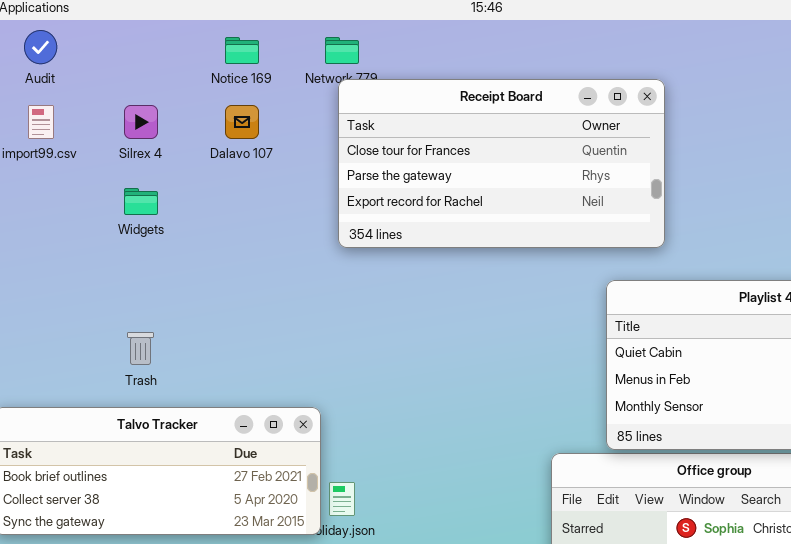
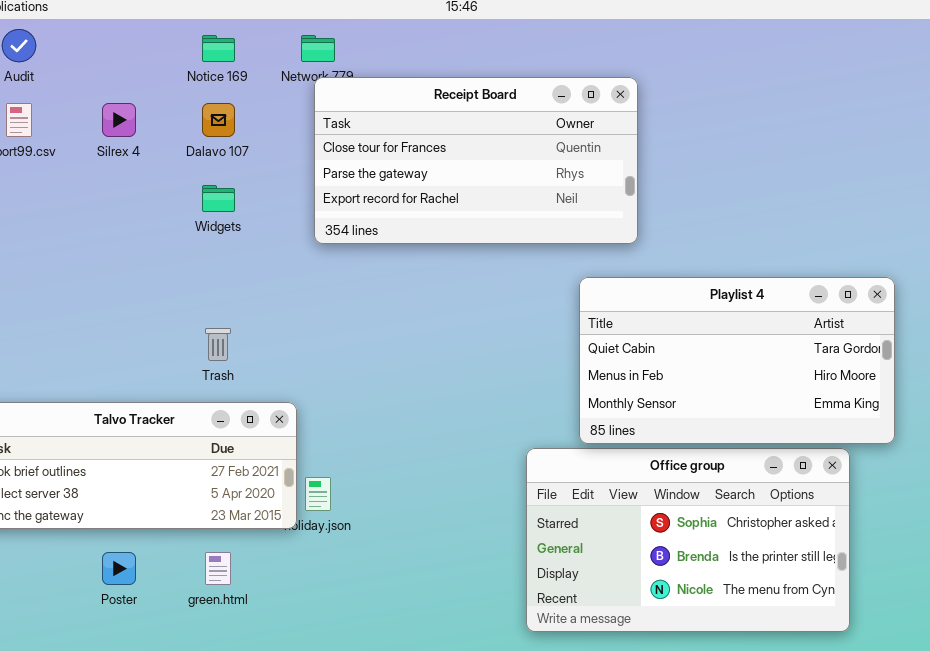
Widgets: [124,188,158,215] -> [202,185,235,212], moved
Trash: [127,332,154,365] -> [205,328,231,361], moved

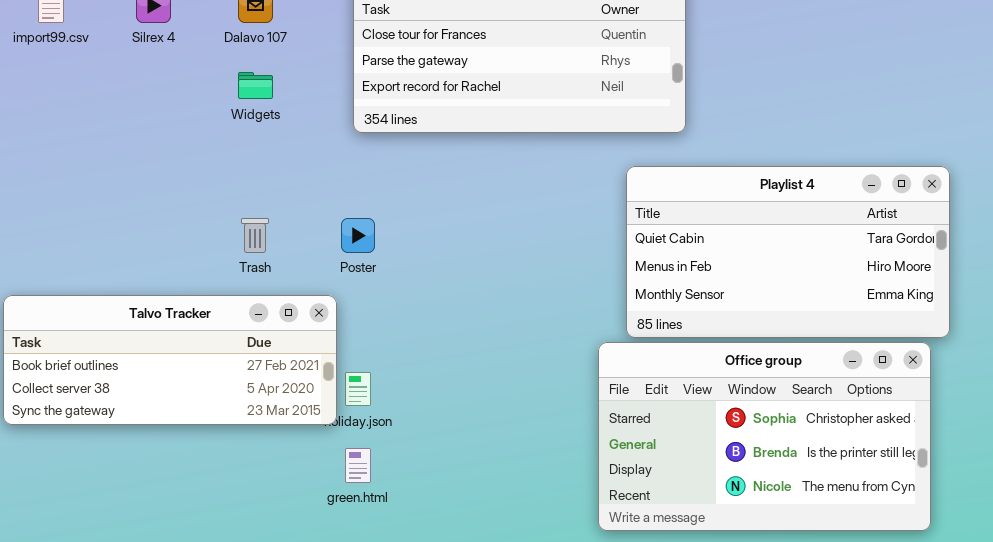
Office group: [526,448,850,632] -> [598,342,931,531], moved
Poster: [102,552,136,585] -> [341,218,375,253], moved
green.html: [205,552,231,585] -> [345,448,371,483], moved

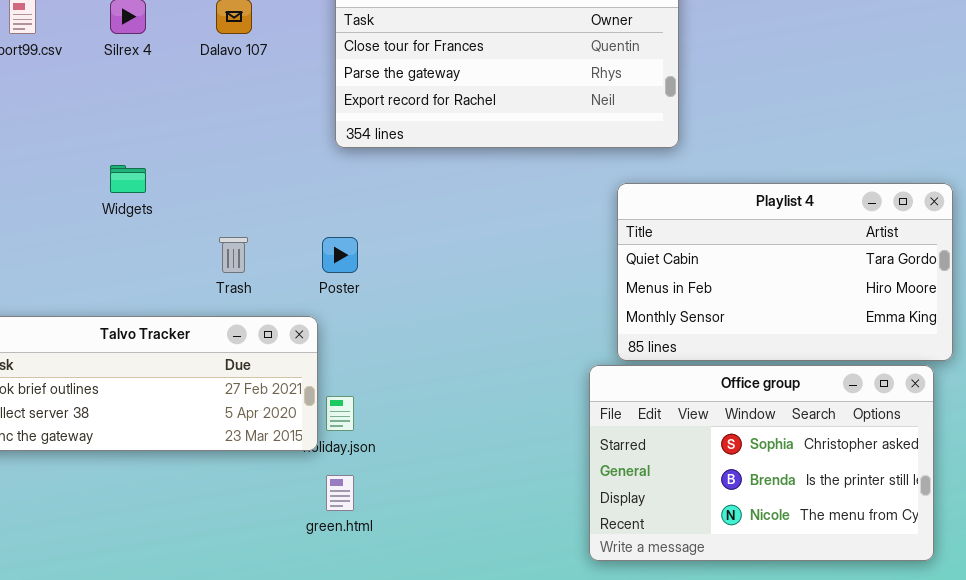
Widgets: [238,72,273,99] -> [110,165,146,193], moved

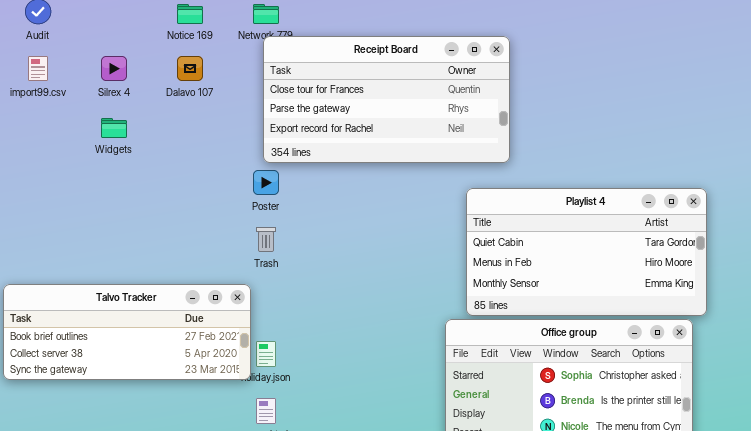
Widgets: [110,165,146,193] -> [101,118,127,138], moved
Trash: [219,237,248,273] -> [256,227,276,252], moved
Poster: [322,237,358,273] -> [253,170,279,195], moved

